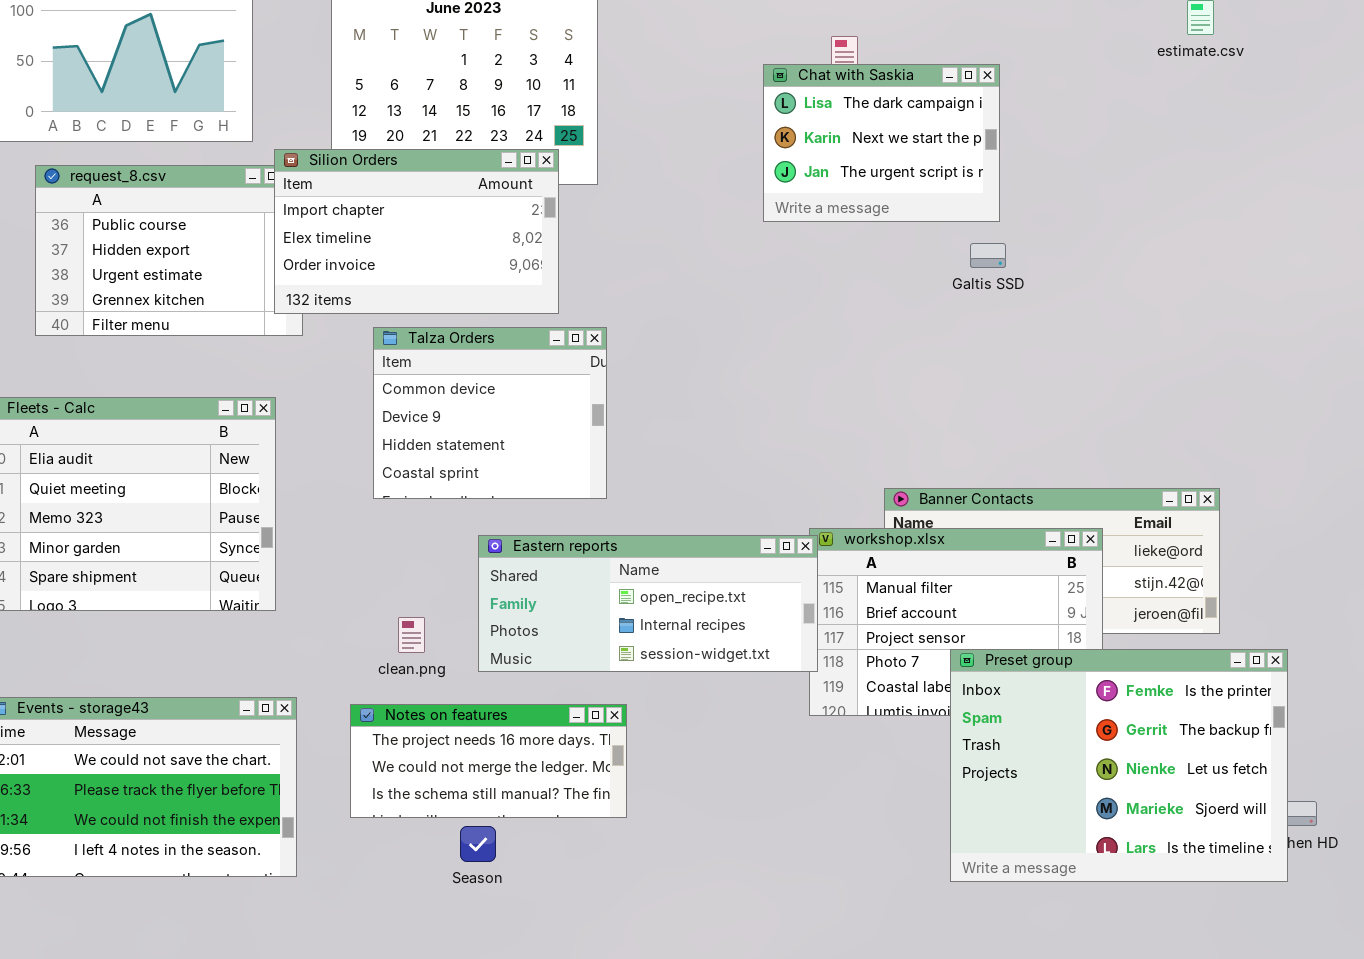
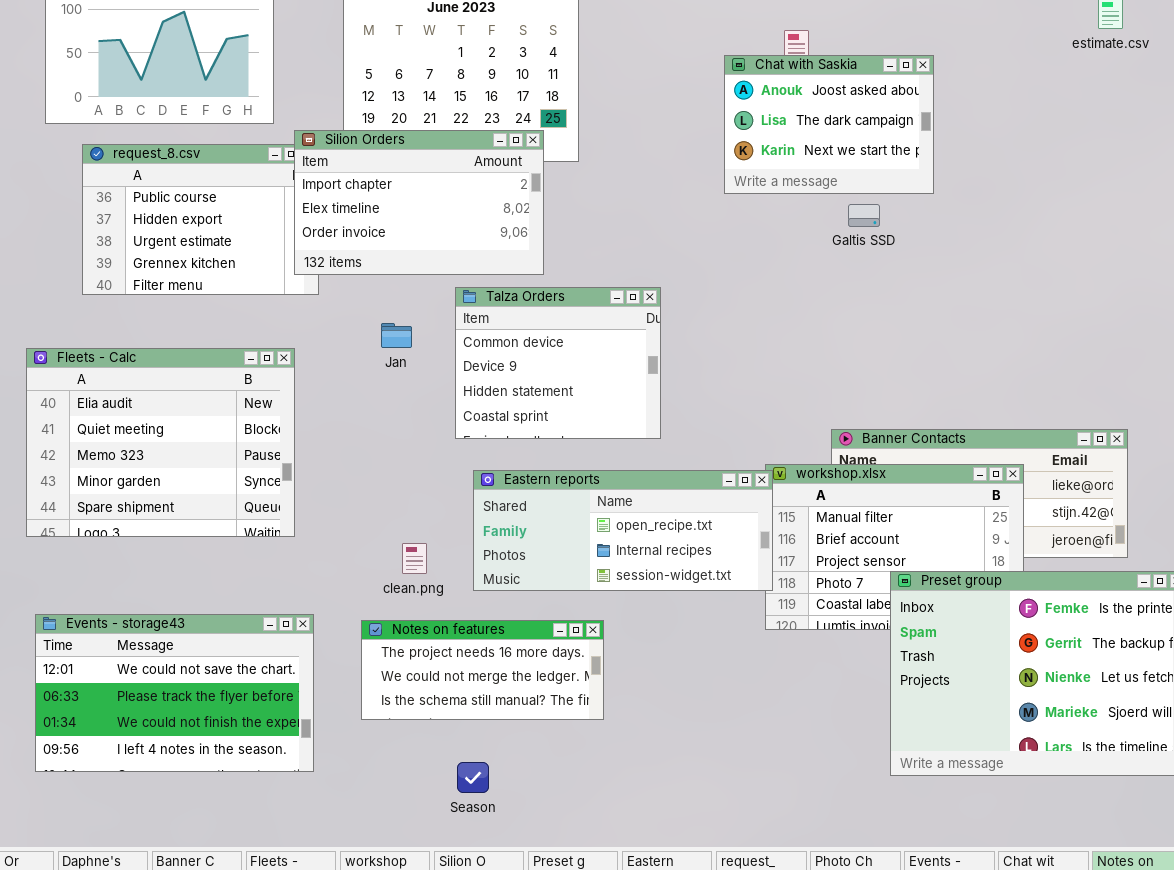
Chat with Saskia: [763,64,1000,222] -> [724,55,934,194], scrolled up 1 row
Galtis SSD: [970,243,1006,268] -> [848,204,880,227], moved
Talza Orders: [373,327,607,499] -> [455,287,661,439], moved
Season: [460,826,496,862] -> [457,762,489,793], moved

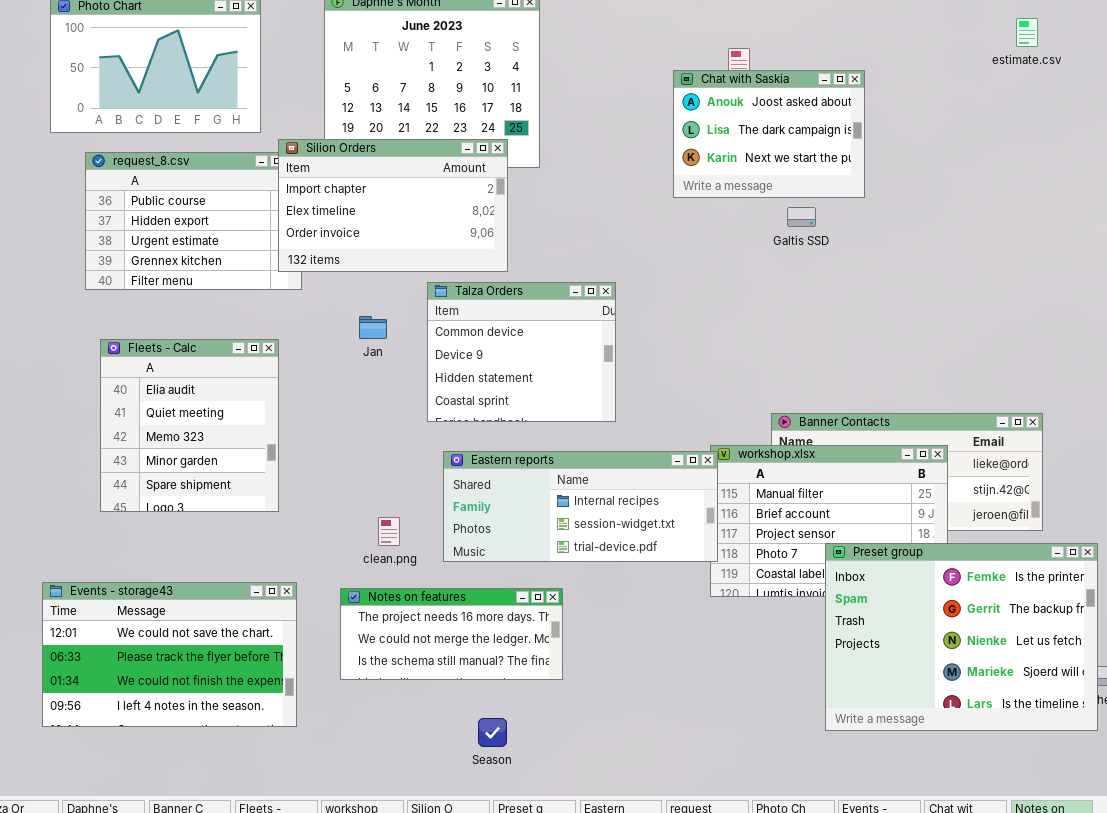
Fleets - Calc: [26,348,295,537] -> [100,339,279,512], resized
Eastern reports: [473,470,773,591] -> [443,451,718,562], scrolled down 1 row
Season: [457,762,489,793] -> [478,718,507,747], moved

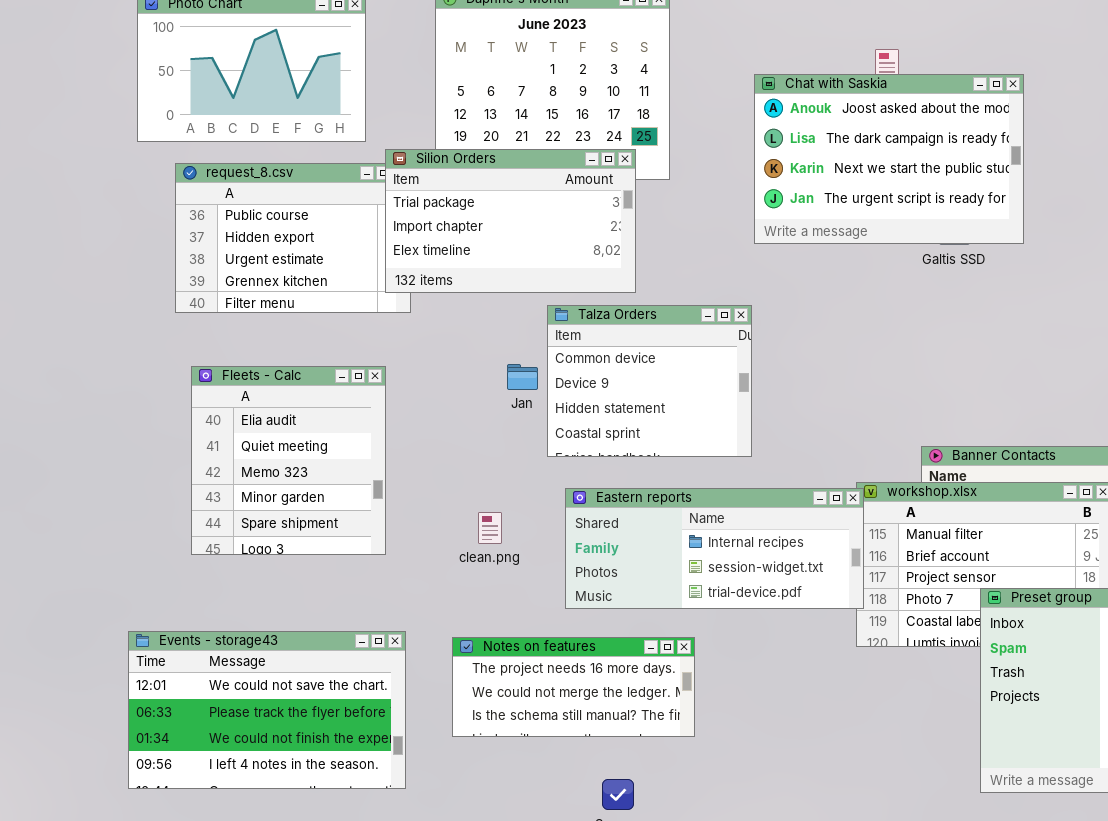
Chat with Saskia: [673,70,865,198] -> [754,74,1024,244], resized
Silion Orders: [278,139,508,272] -> [385,149,636,293], scrolled up 1 row
Jan: [359,316,387,339] -> [507,364,538,390], moved
clean.png: [378,517,400,546] -> [478,512,502,544], moved

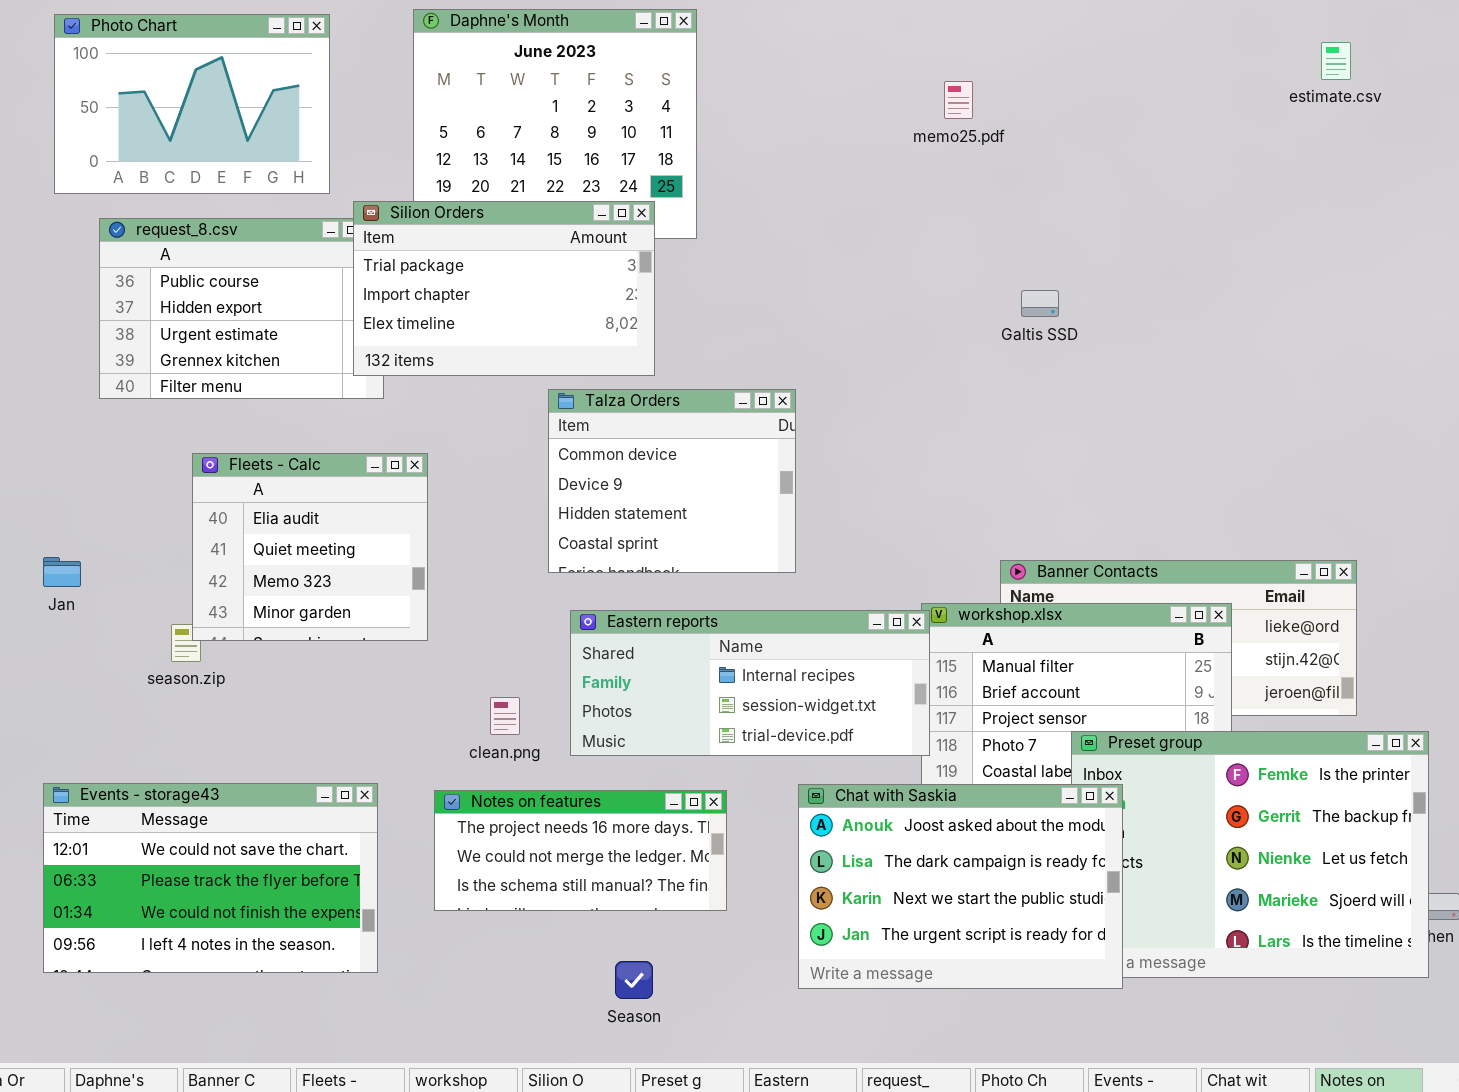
Chat with Saskia: [754,74,1024,244] -> [798,784,1123,989], moved
Jan: [507,364,538,390] -> [43,557,81,587], moved
Fleets - Calc: [191,366,386,555] -> [192,453,428,641], moved, resized
clean.png: [478,512,502,544] -> [490,697,520,735], moved

